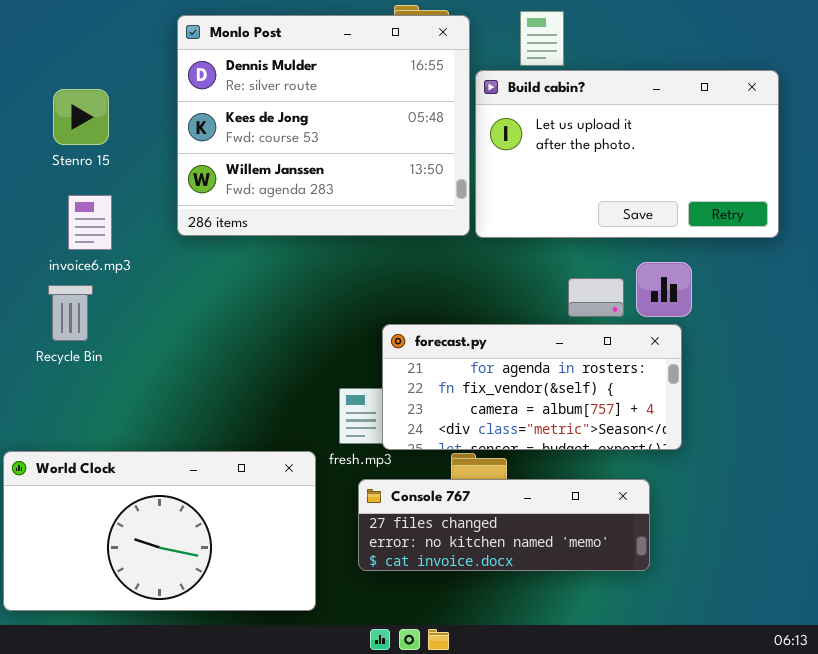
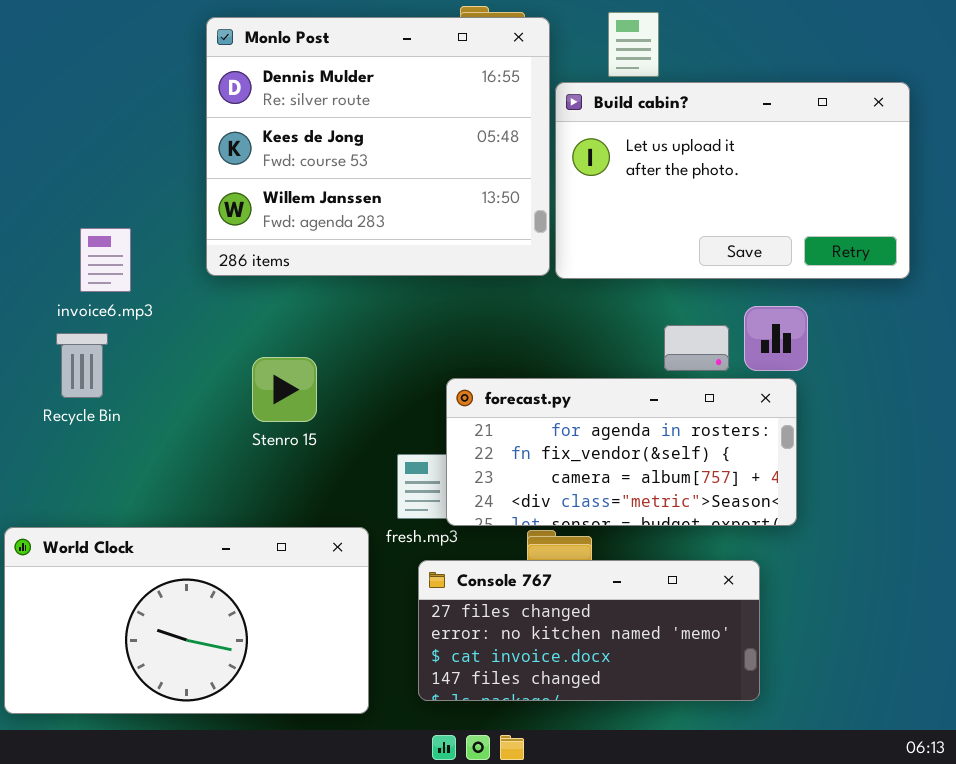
Stenro 15: [53,89,109,145] -> [252,357,317,422], moved
Console 767: [358,479,650,571] -> [418,560,760,701], resized

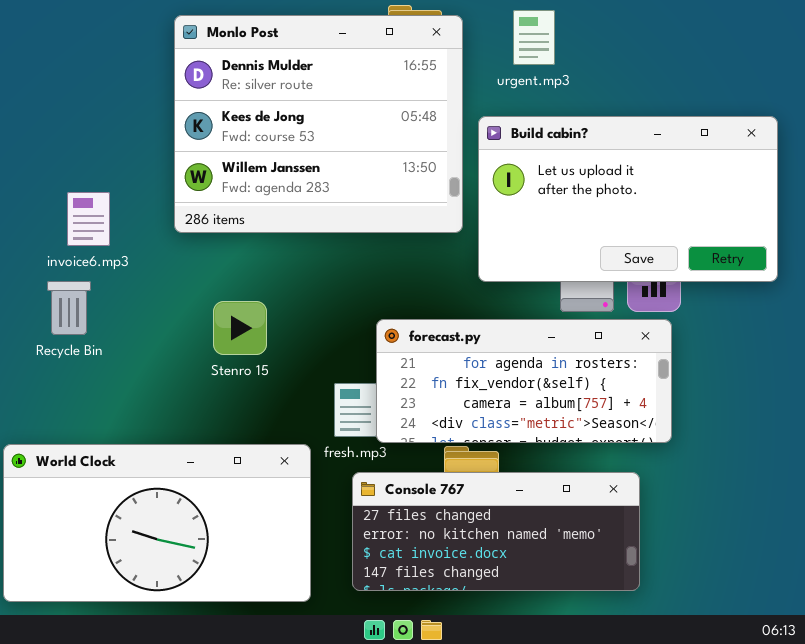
Build cabin?: [555,82,910,279] -> [478,116,778,282], moved

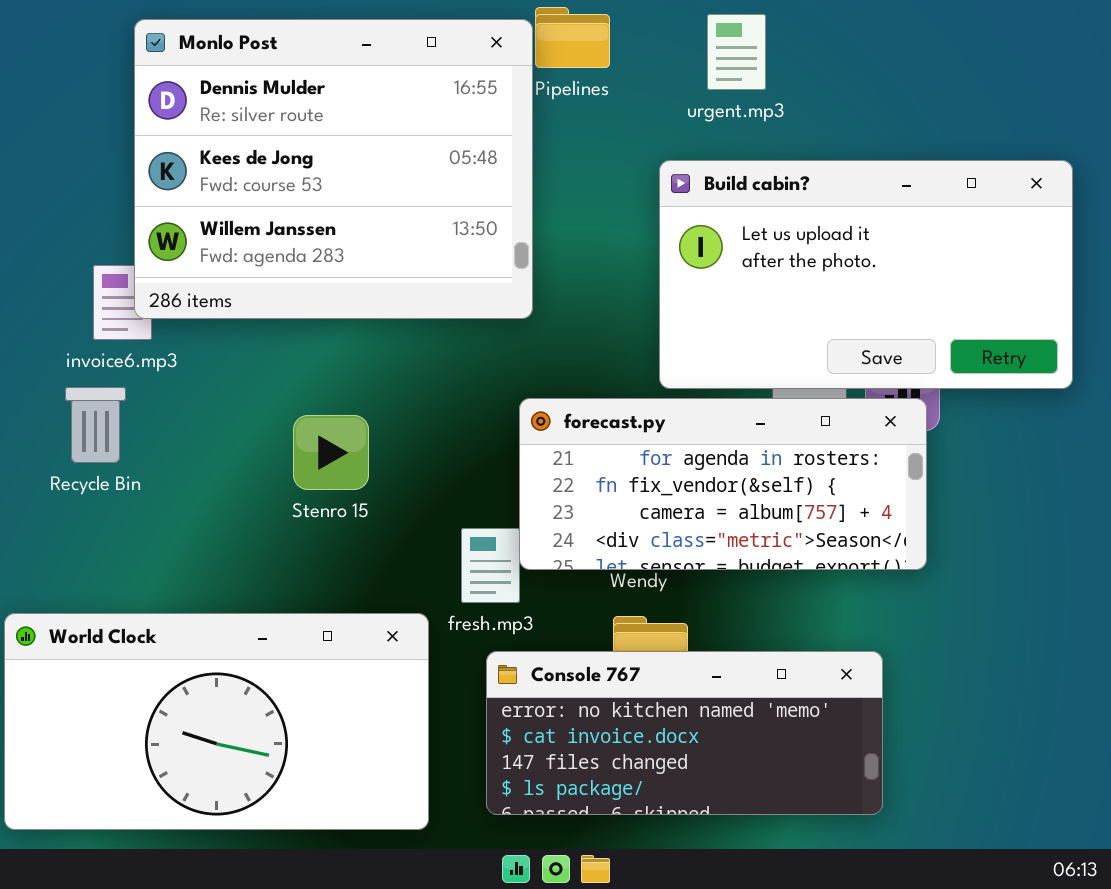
Monlo Post: [174,15,463,233] -> [134,19,533,319], moved
forecast.py: [376,319,672,443] -> [519,398,927,570], moved
Console 767: [352,472,640,591] -> [486,651,883,815], scrolled down 1 row

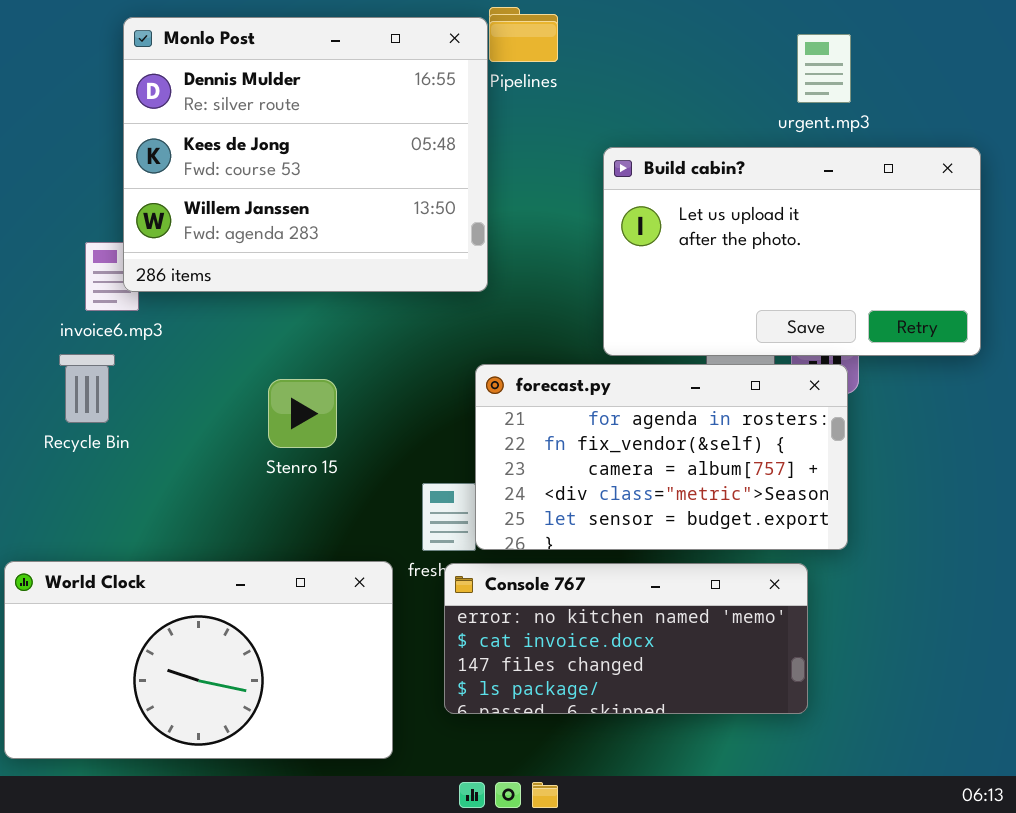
urgent.mp3: [707,14,766,90] -> [797,34,851,103], moved
forecast.py: [519,398,927,570] -> [475,364,848,550], resized
Console 767: [486,651,883,815] -> [444,563,808,714], moved

